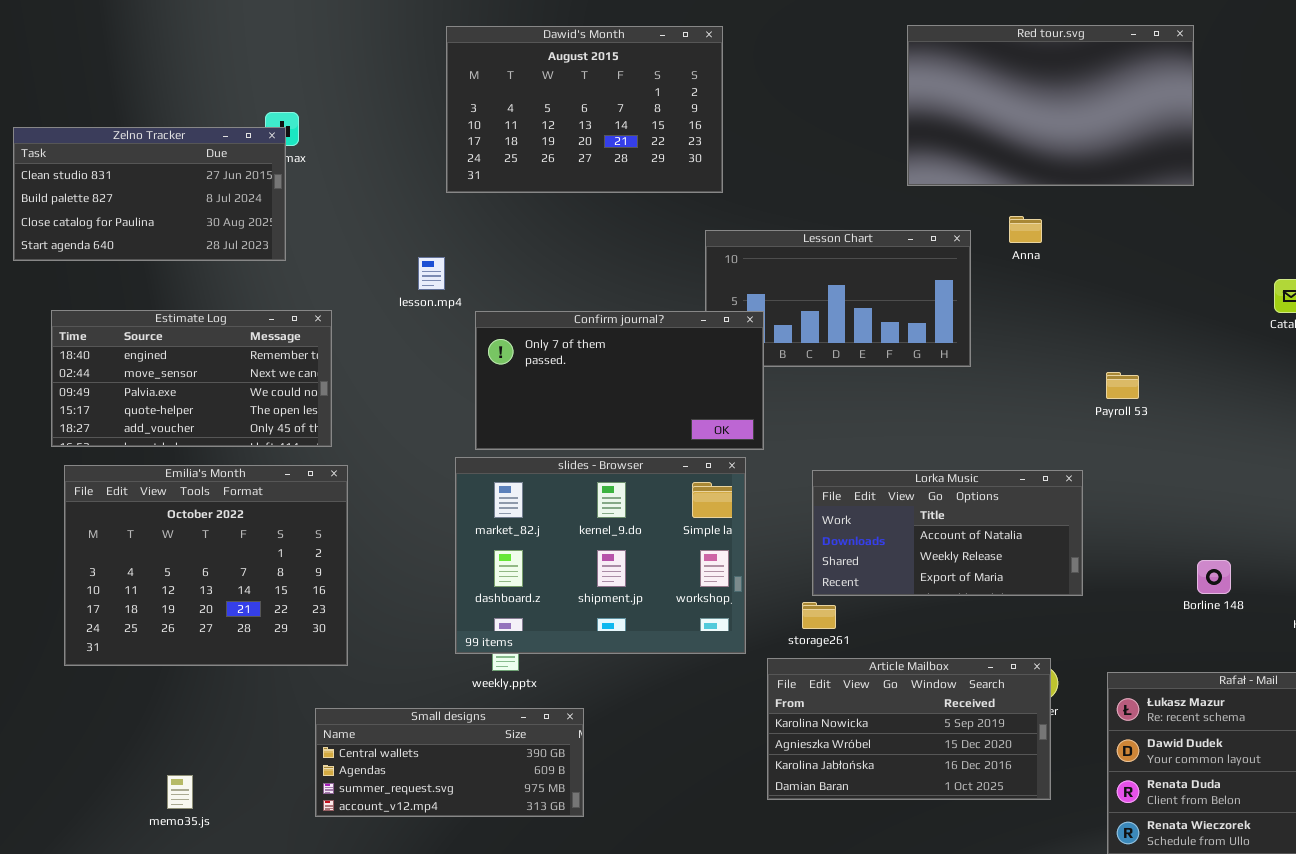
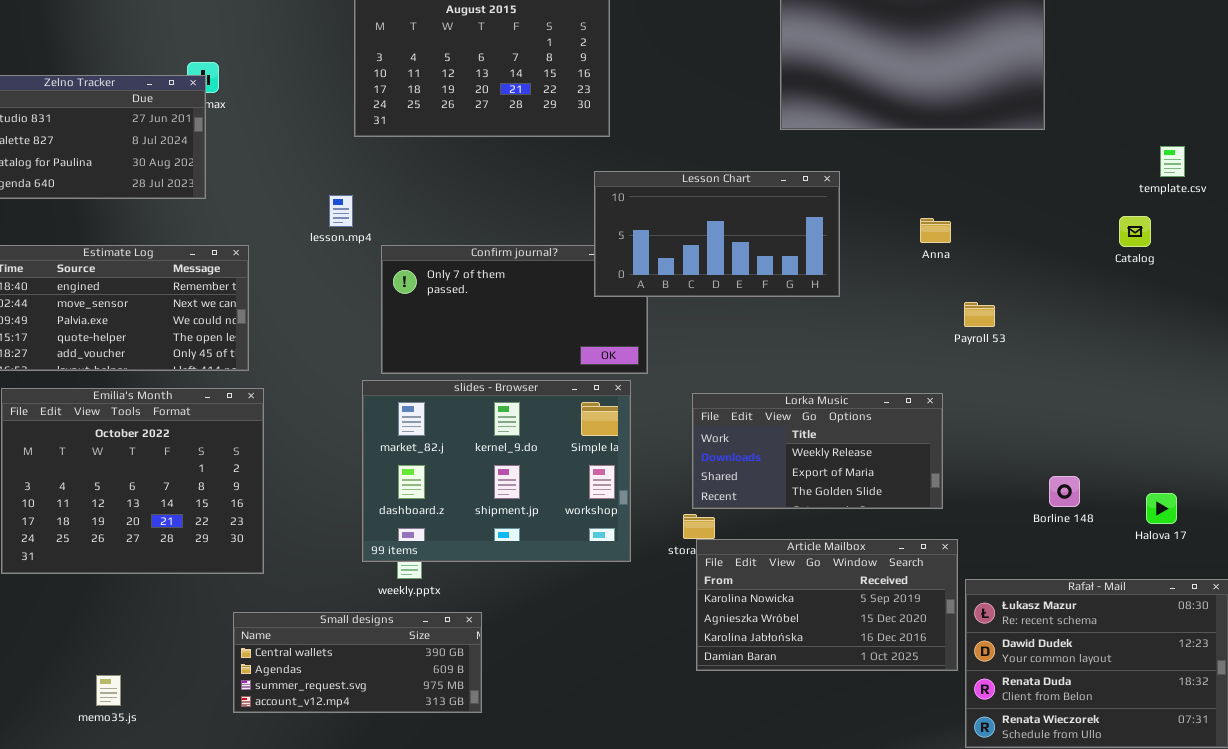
Anna: [1009,216,1042,243] -> [920,218,951,243], moved
Lesson Chart: [705,230,971,367] -> [594,171,840,297], raised
Lorka Music: [812,470,1083,596] -> [692,393,943,509], scrolled down 1 row
Article Mailbox: [767,658,1051,800] -> [696,539,958,671], moved

